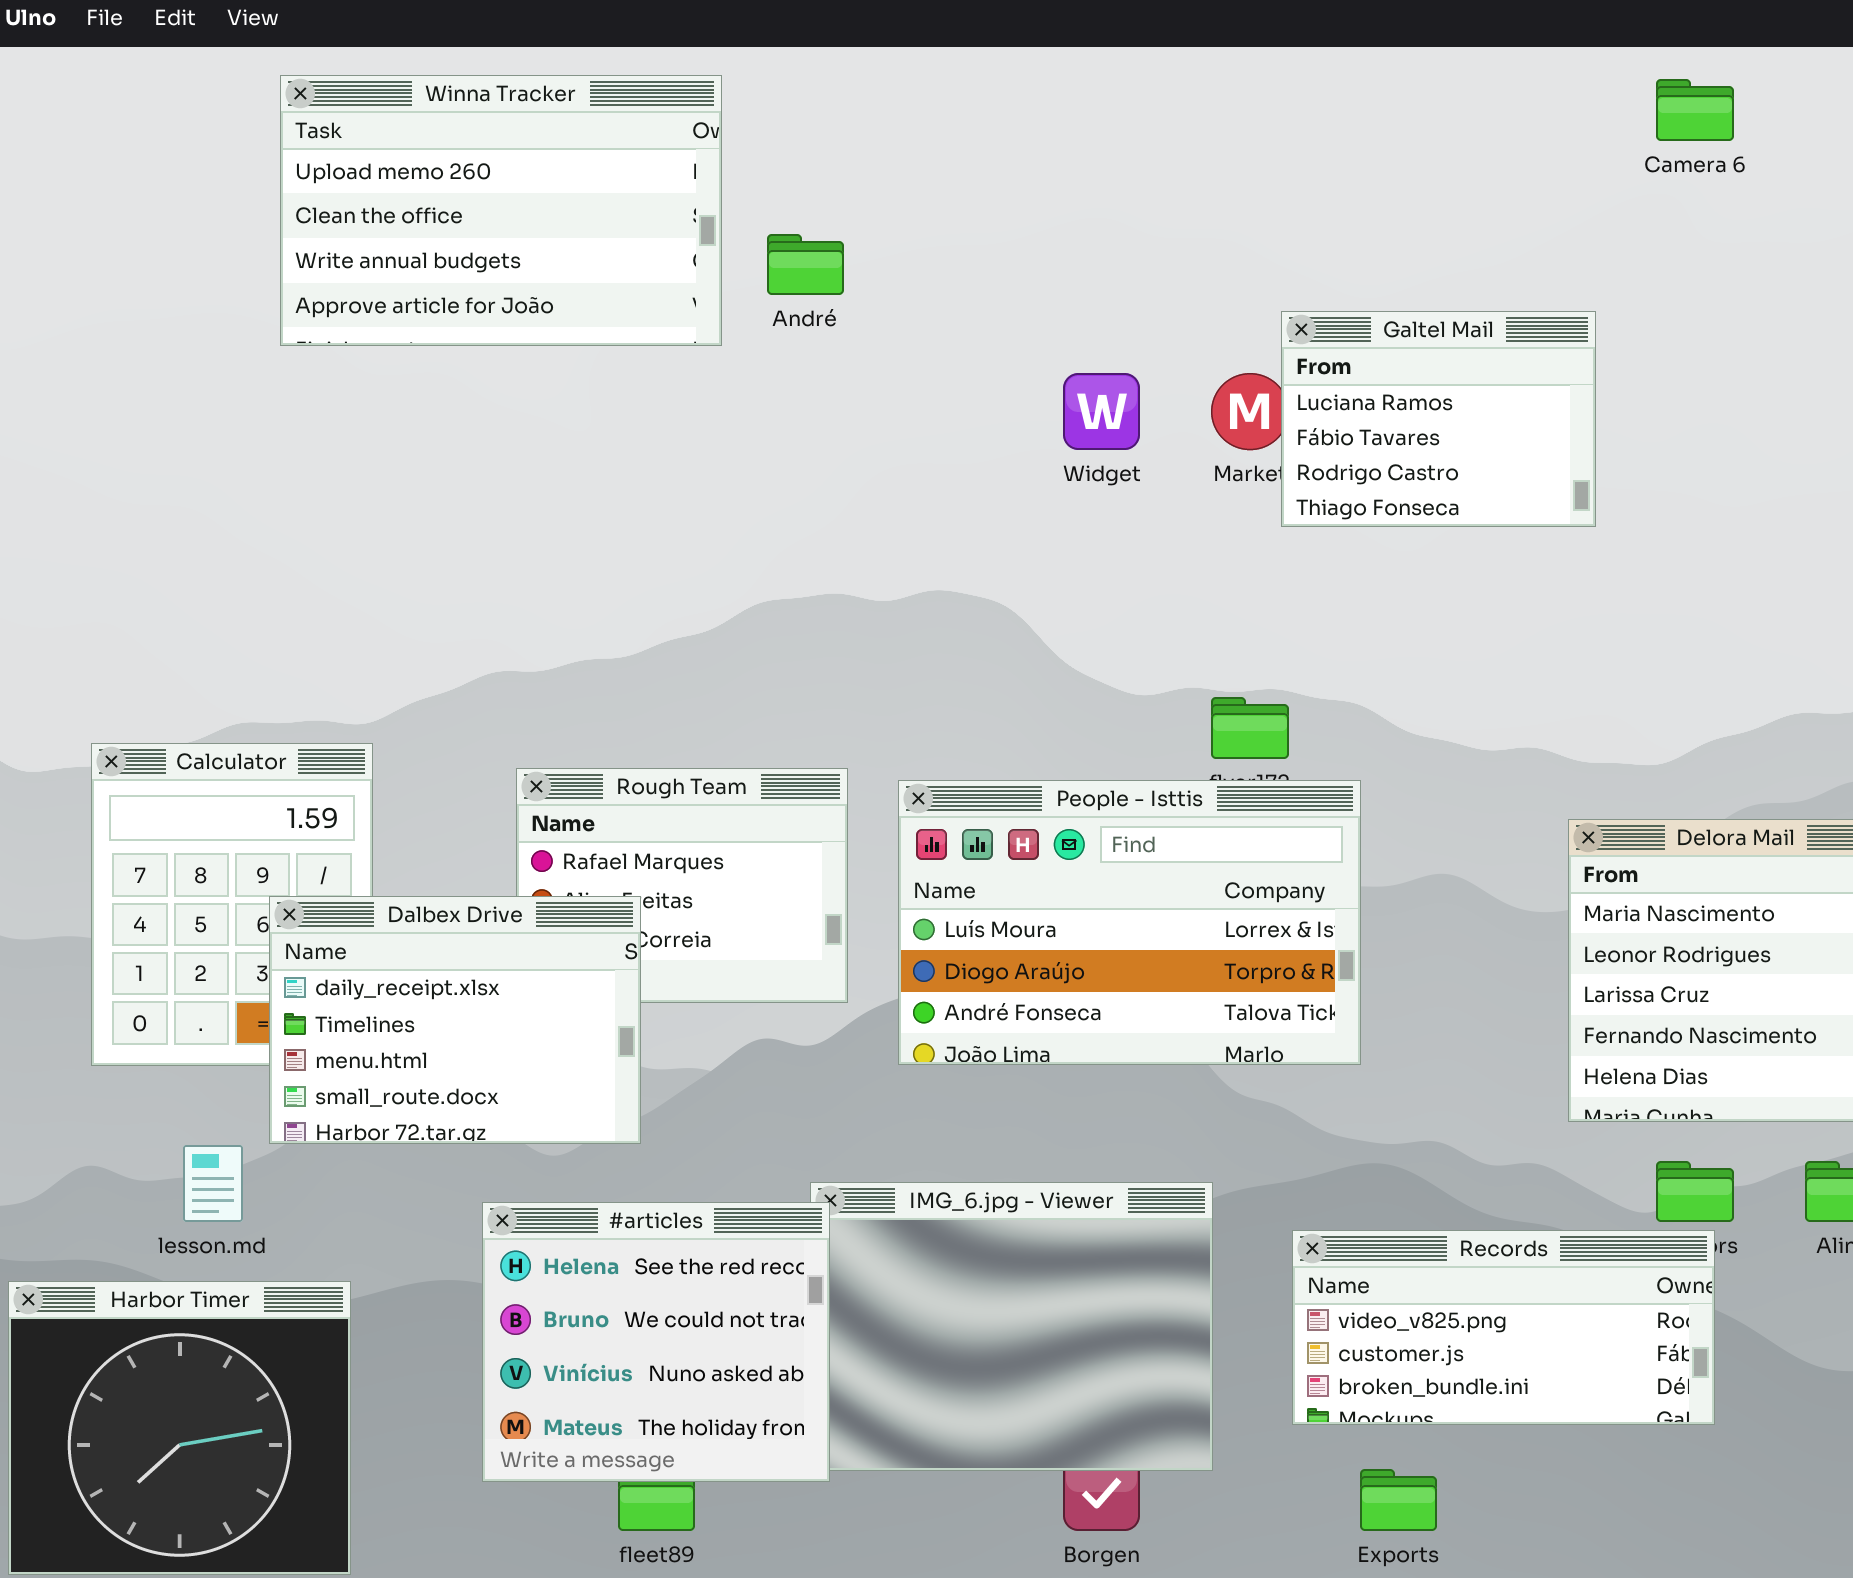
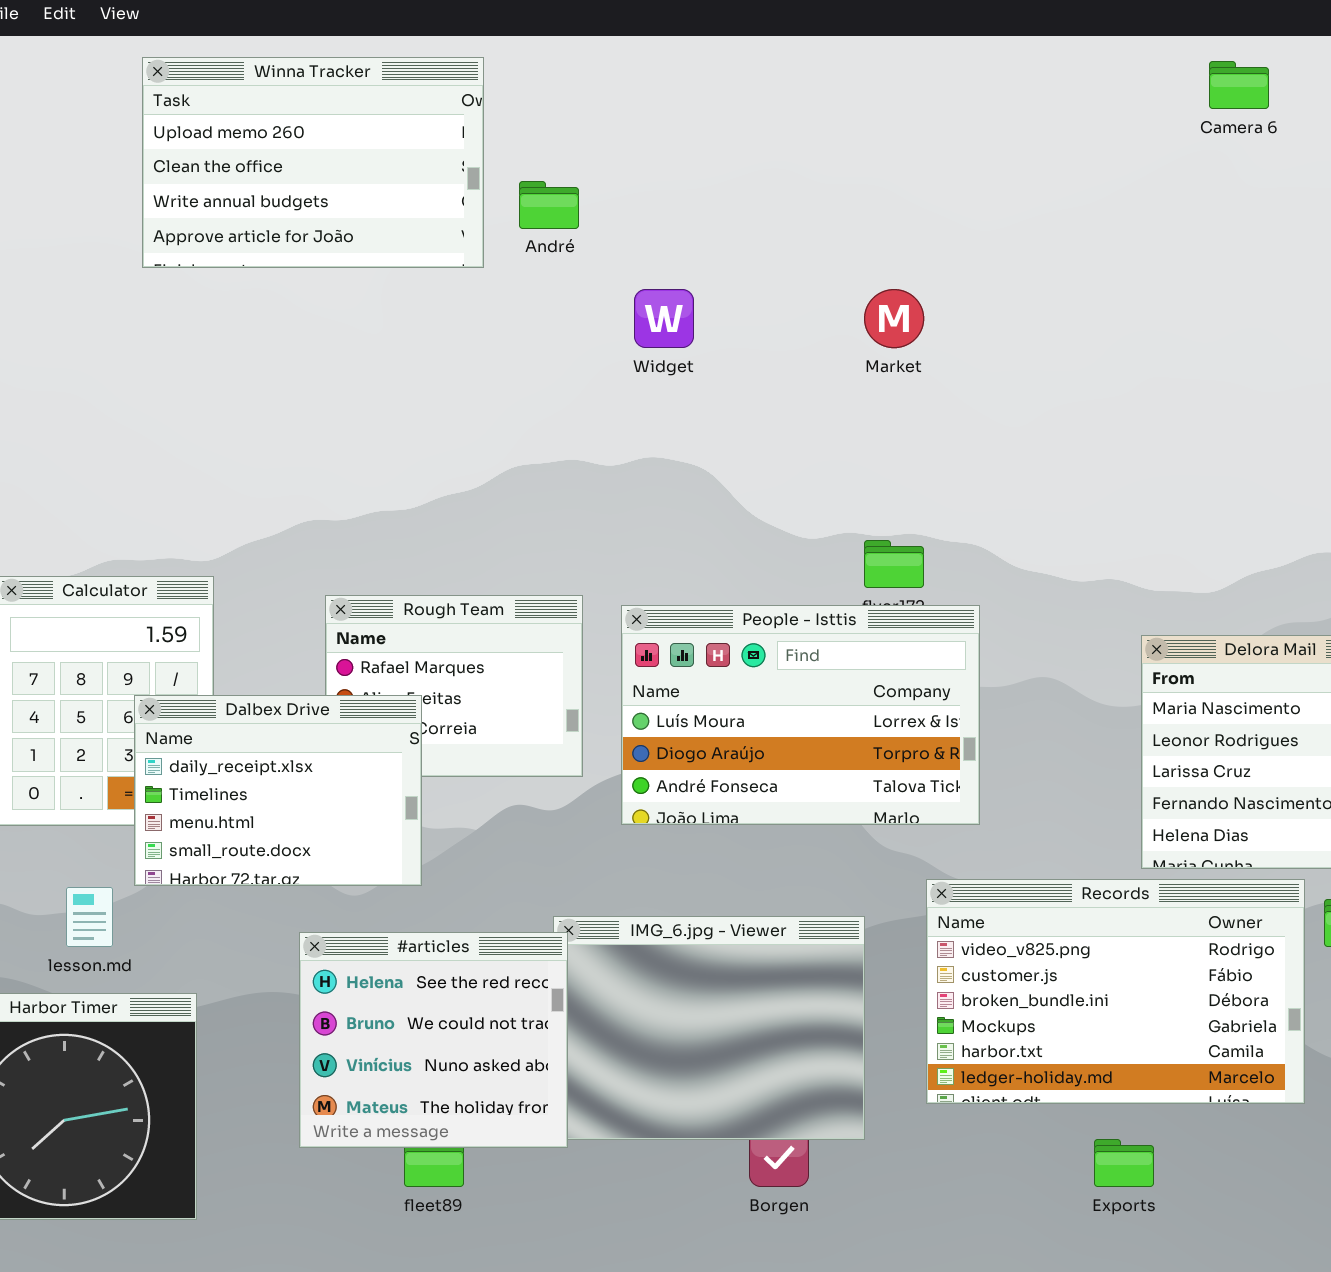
Galtel Mail: [1281,311,1596,527] -> none, closed
Widget: [1063,373,1140,450] -> [634,289,694,348], moved
Records: [1292,1230,1715,1425] -> [926,879,1305,1104], resized
Exports: [1360,1469,1437,1531] -> [1094,1139,1154,1187], moved

